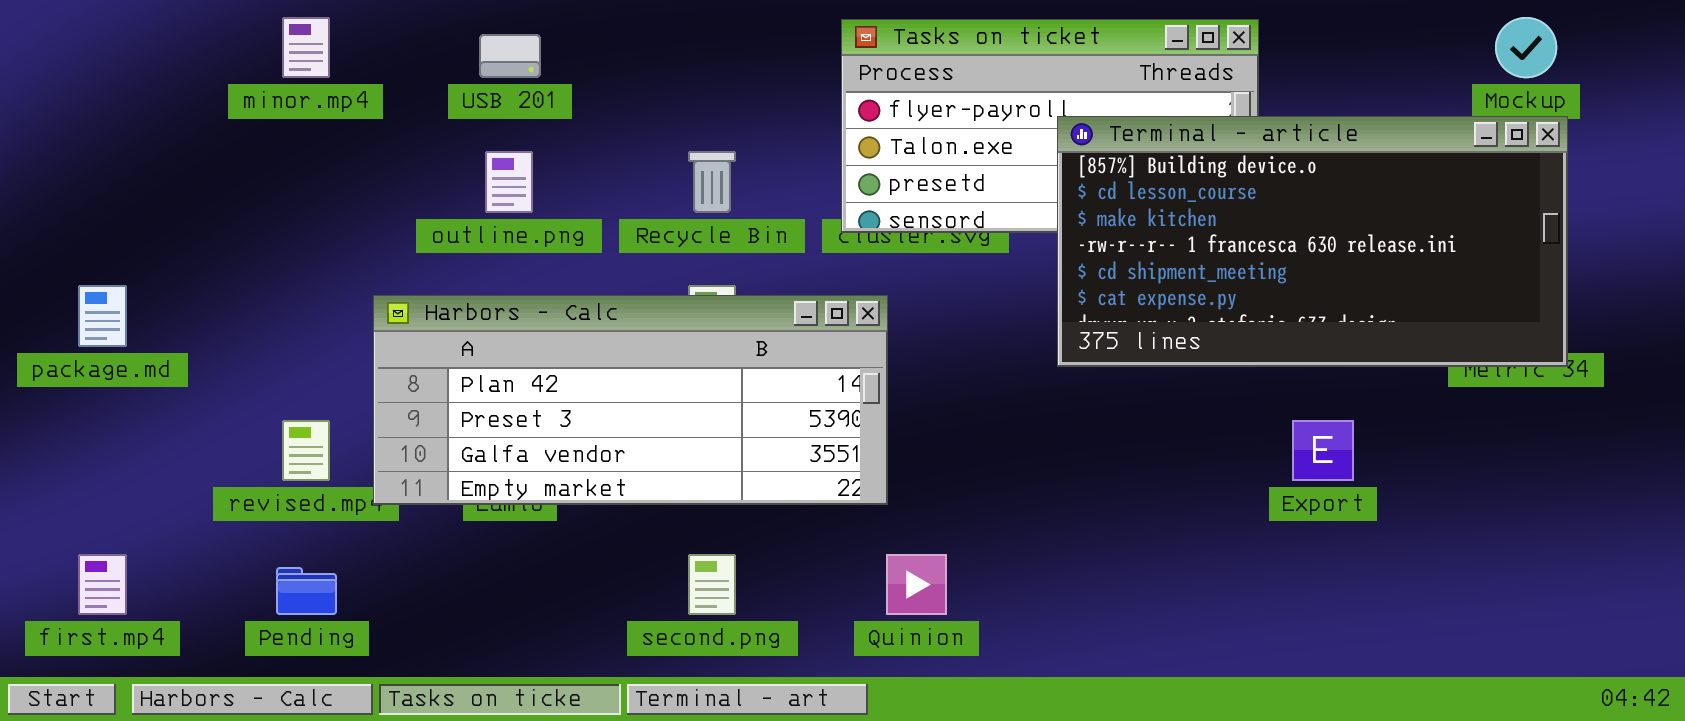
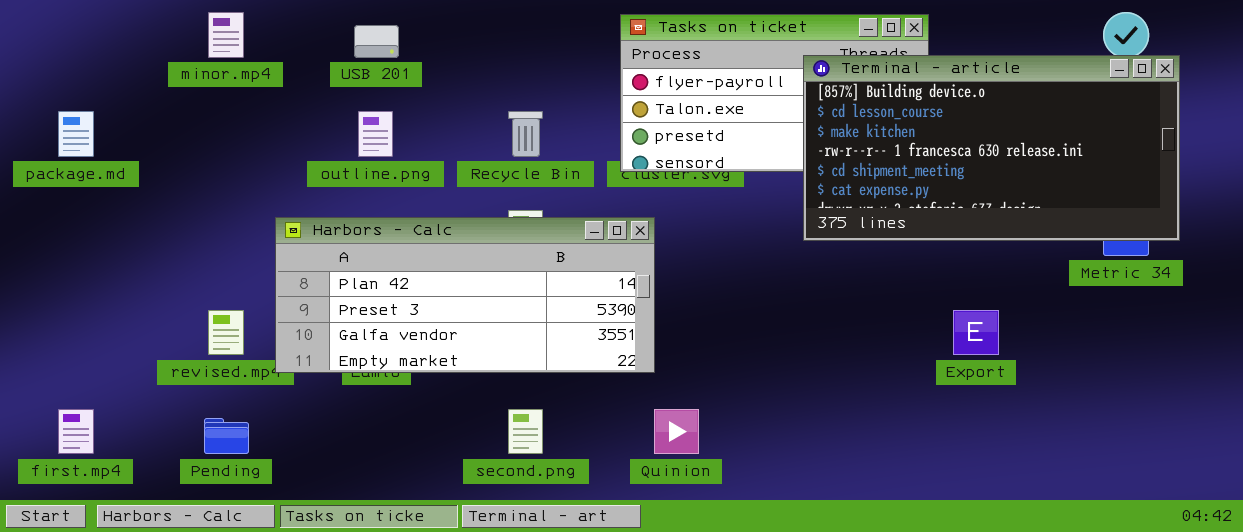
Terminal - article: [1057,116,1568,367] -> [803,55,1180,241], moved
package.md: [78,285,127,347] -> [58,111,94,157], moved

